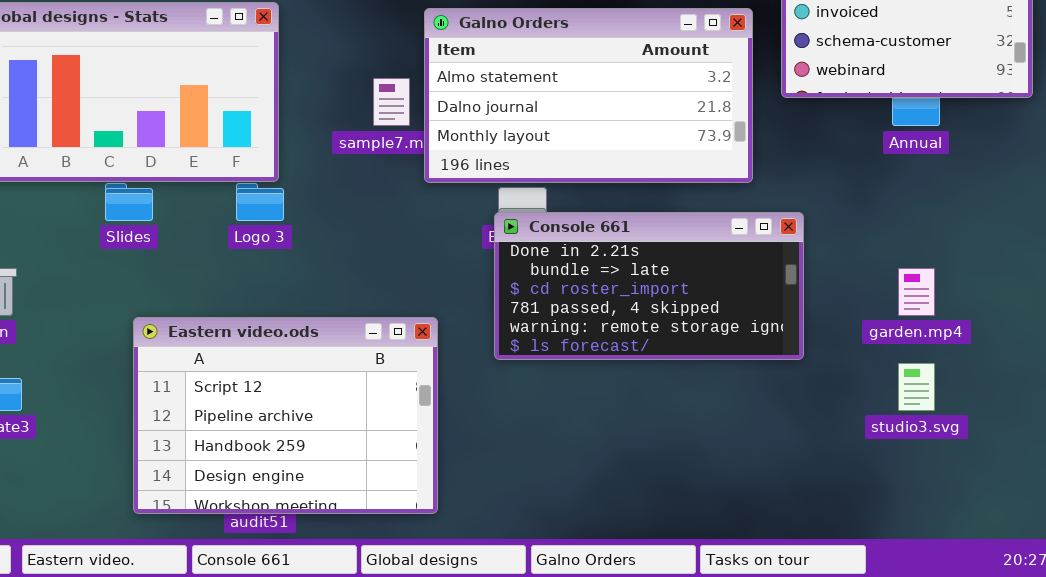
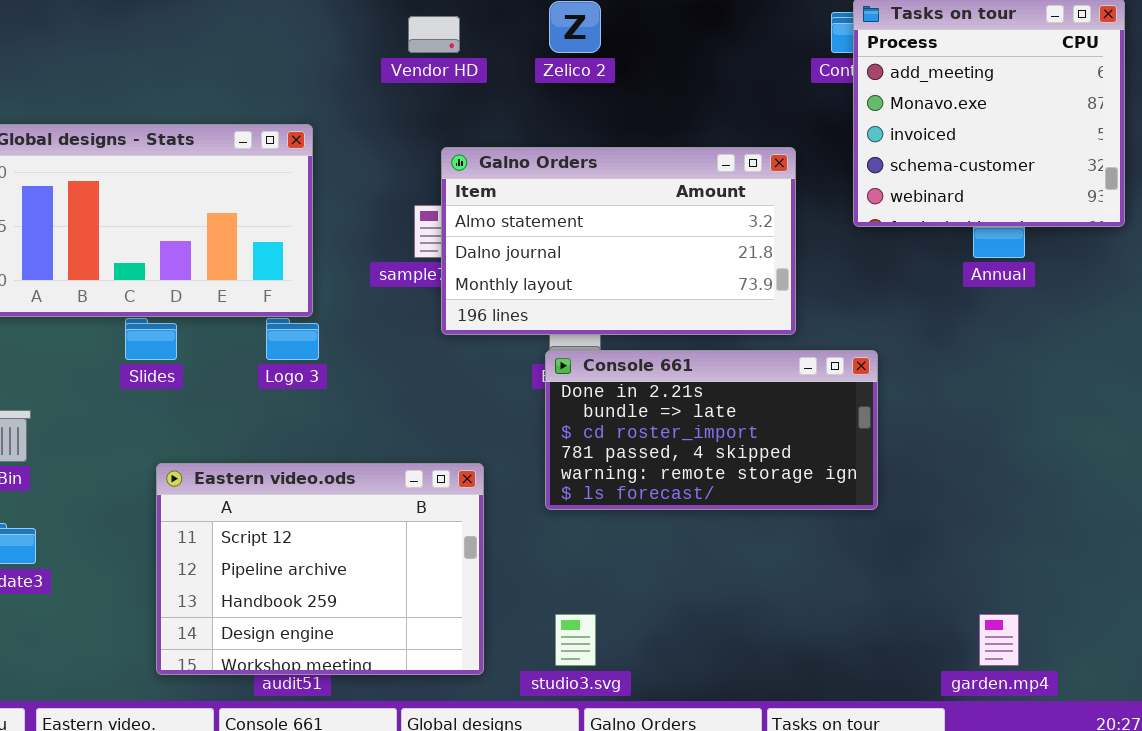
Galno Orders: [424,8,753,183] -> [441,147,796,335], moved
garden.mp4: [898,268,935,316] -> [979,614,1019,666], moved
studio3.svg: [898,363,935,411] -> [555,614,596,666], moved

